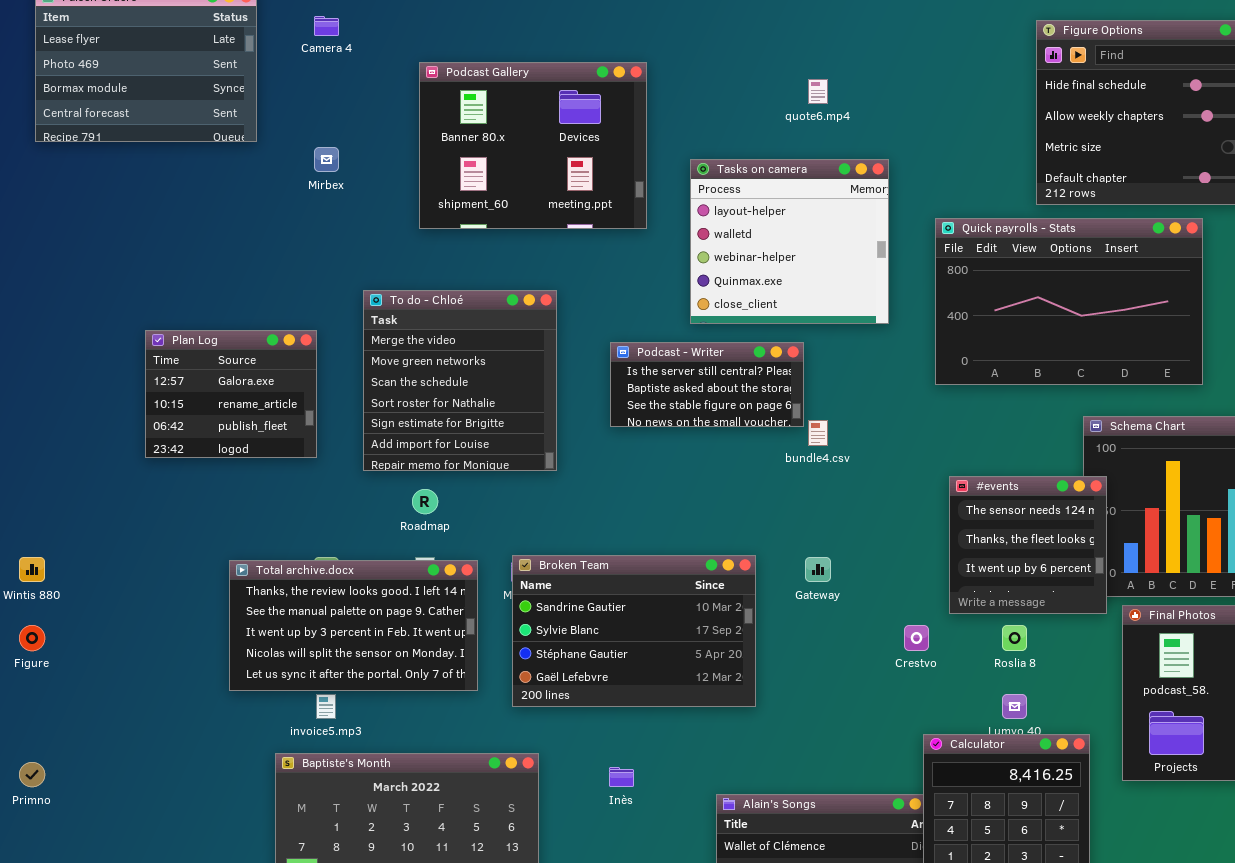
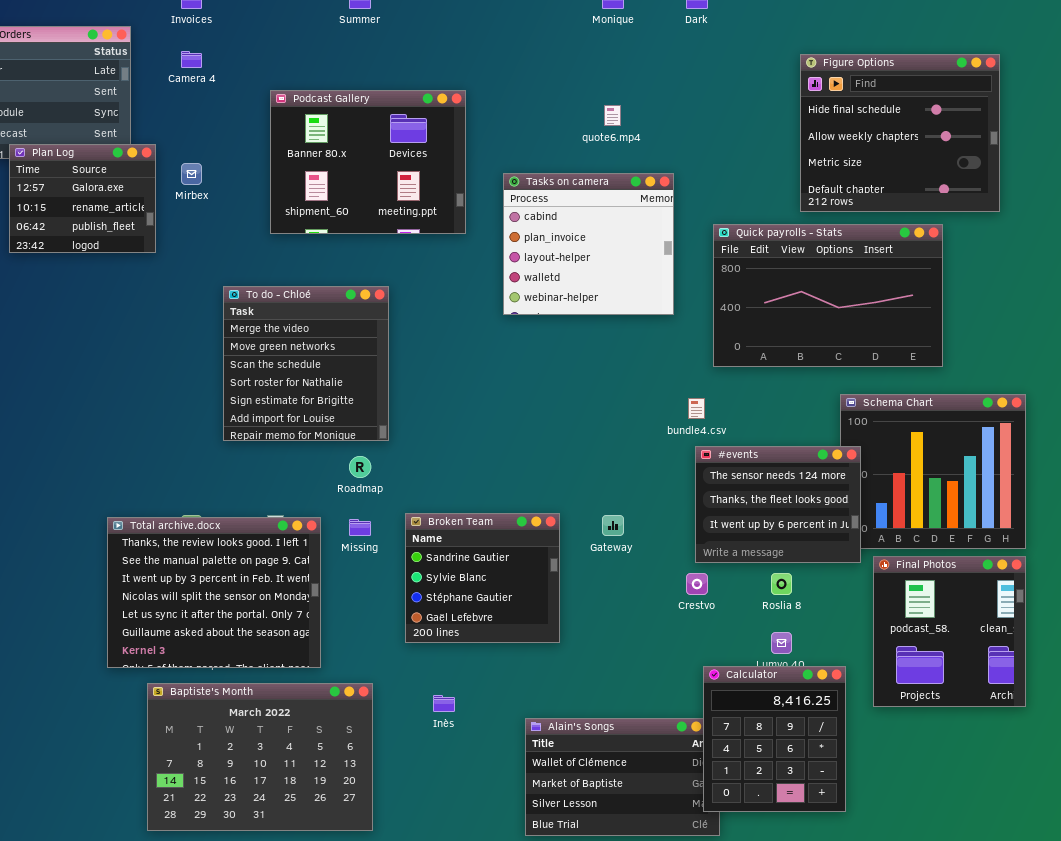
Tasks on camera: [690,159,889,324] -> [503,173,674,315], scrolled up 2 rows
Plan Log: [145,330,317,458] -> [9,144,156,253], moved
Podcast - Writer: [610,342,804,427] -> none, closed
bundle4.csv: [808,420,828,446] -> [688,398,705,419], moved
#events: [949,476,1107,614] -> [695,446,861,563], resized
Roadmap: [412,489,438,514] -> [349,456,371,478], moved
Broken Team: [512,555,756,707] -> [405,513,560,643], resized
Total archive.docx: [229,560,478,691] -> [107,517,321,668], resized

